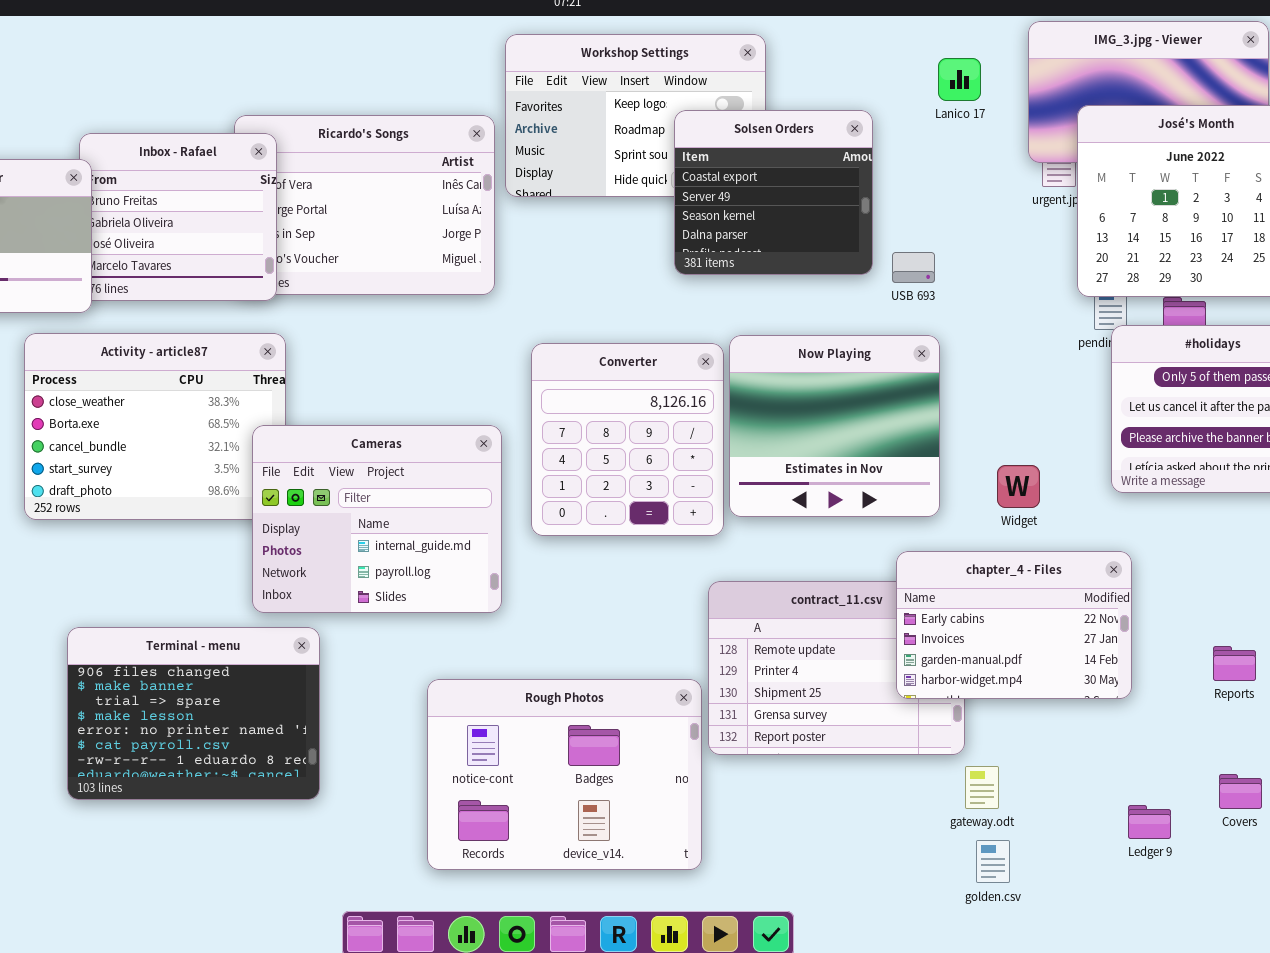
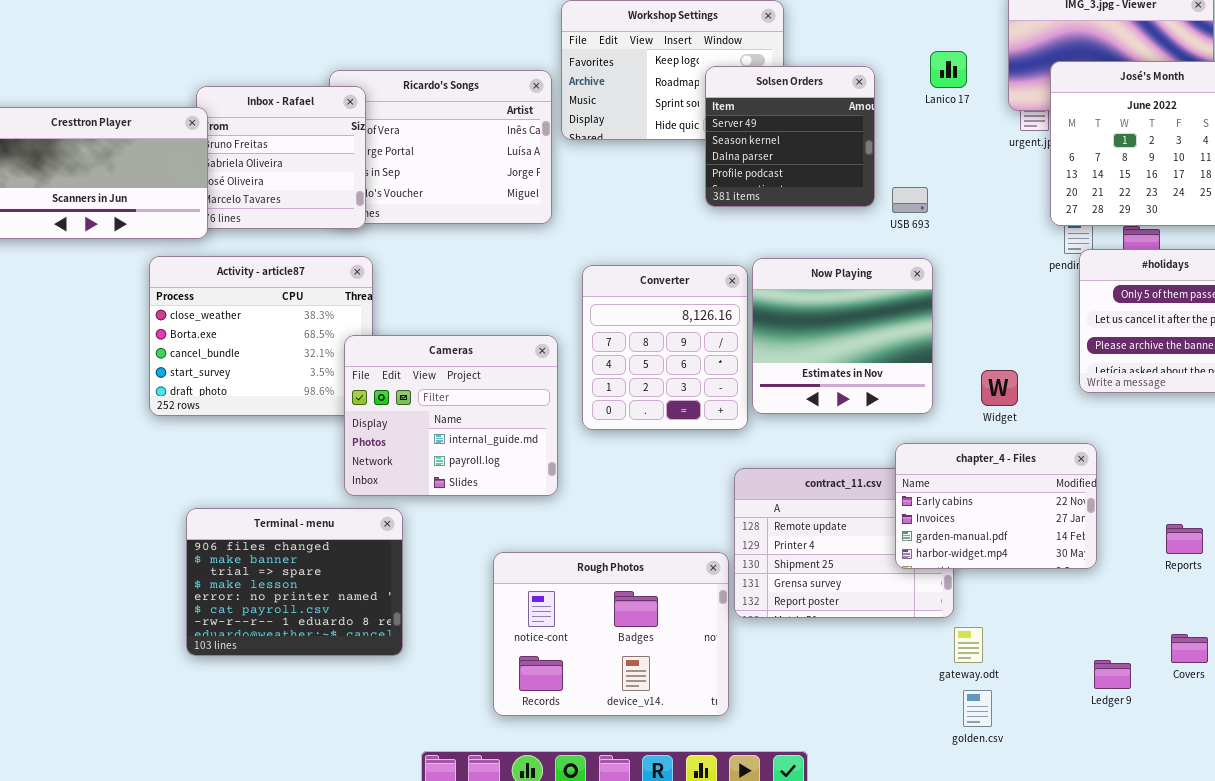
Lanico 17: [938,58,981,101] -> [930,51,967,88], moved
Solsen Orders: [674,110,873,275] -> [705,66,875,207], scrolled down 1 row

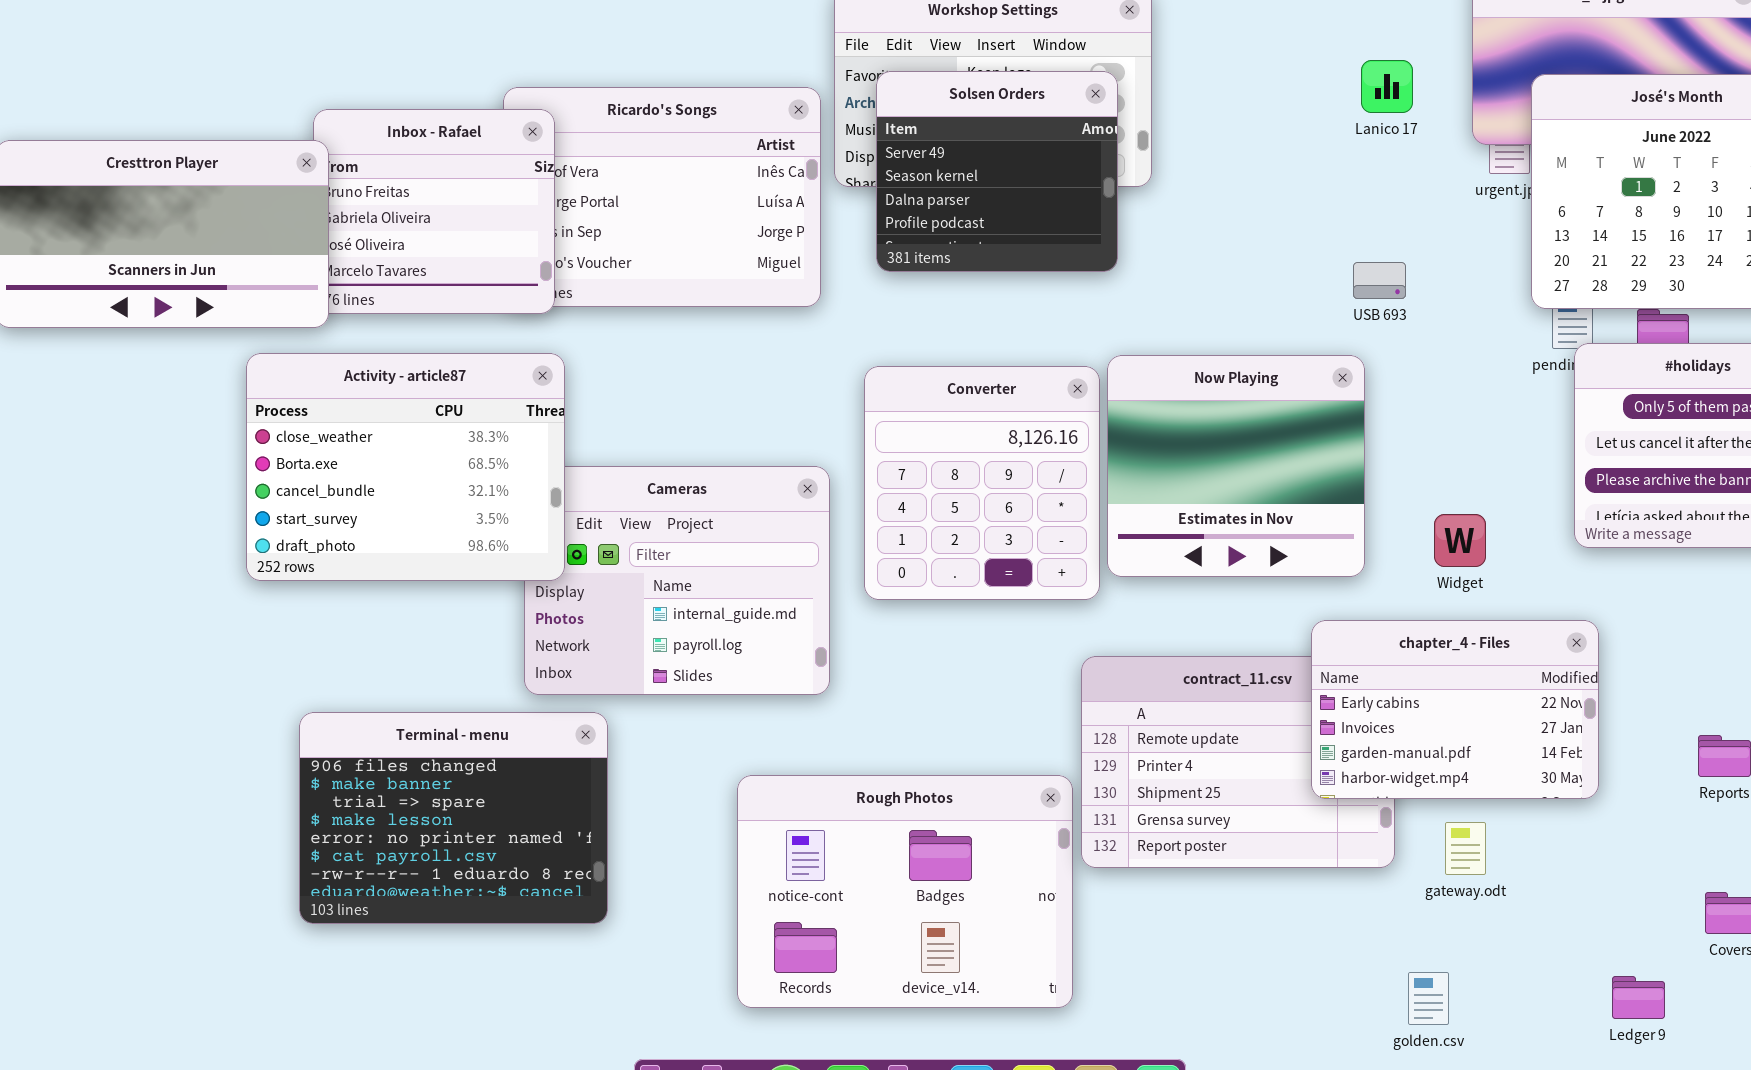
Solsen Orders: [705,66,875,207] -> [876,71,1118,272], moved
USB 693: [892,187,928,213] -> [1353,262,1406,299], moved
Activity - article87: [149,256,373,416] -> [246,353,565,581], raised
gateway.odt: [954,627,983,663] -> [1445,822,1486,875], moved
Ledger 9: [1094,660,1131,689] -> [1612,976,1665,1019], moved

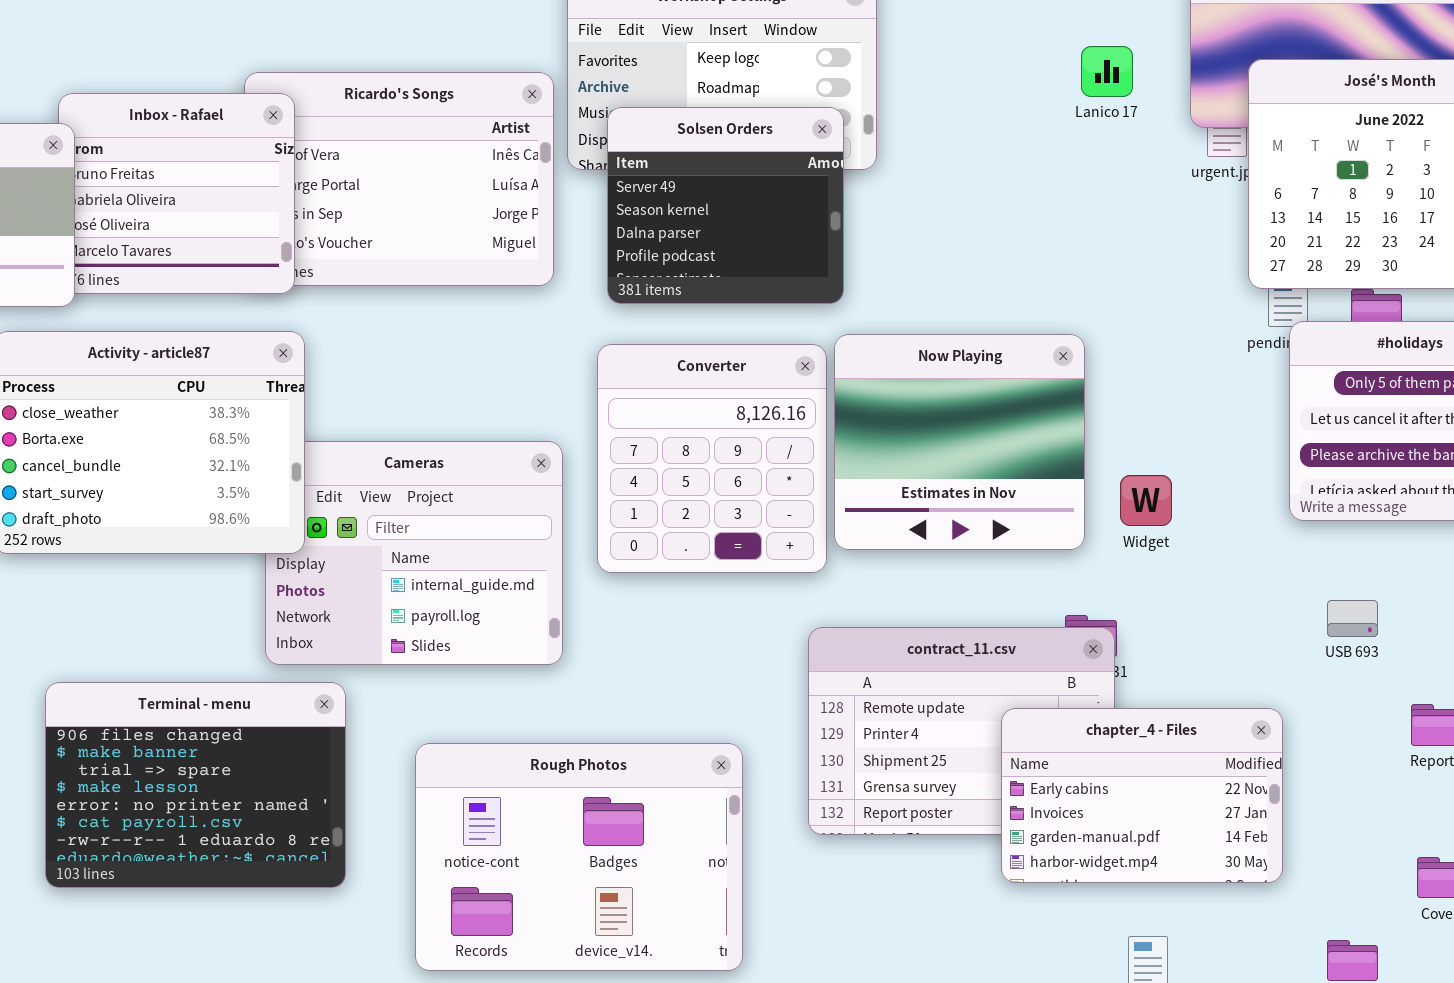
Solsen Orders: [876,71,1118,272] -> [607,107,844,304], moved
USB 693: [1353,262,1406,299] -> [1327,600,1378,637], moved
Widget: [1434,514,1486,567] -> [1120,475,1172,526], moved
chapter_4 - Files: [1311,620,1599,799] -> [1001,708,1283,883], moved
Rough Photos: [737,775,1073,1008] -> [415,743,743,971], moved

